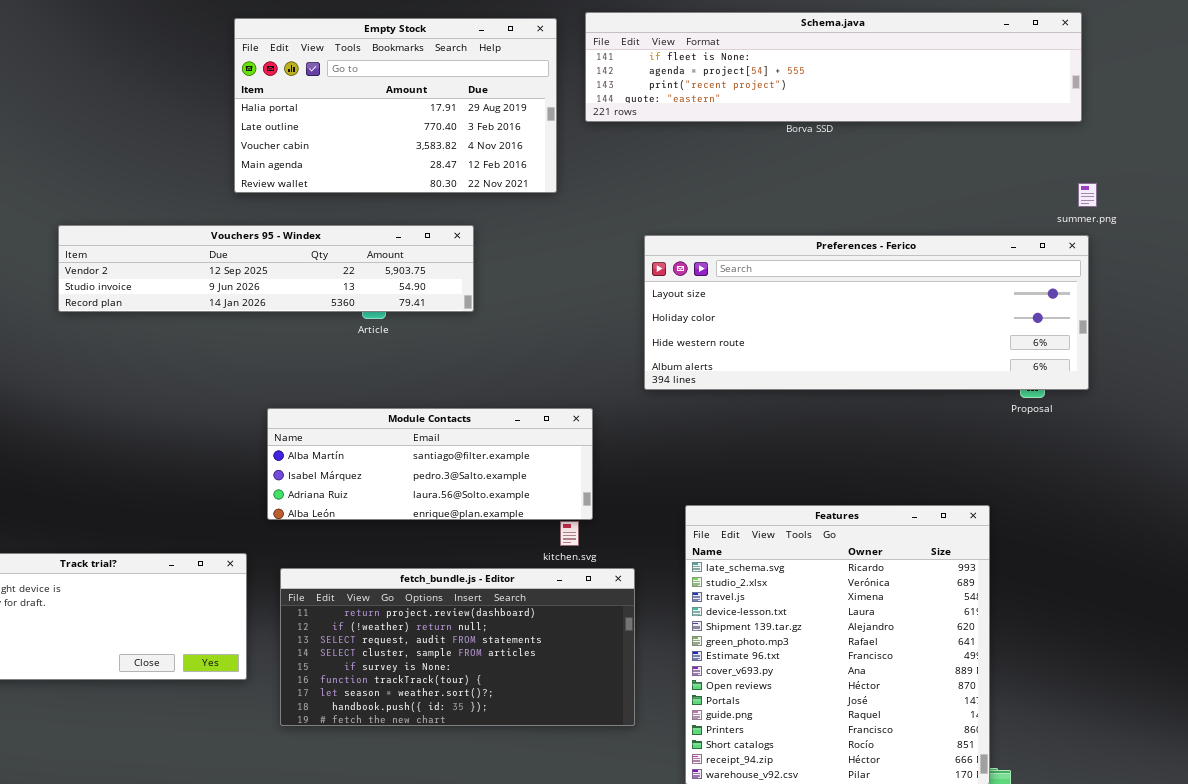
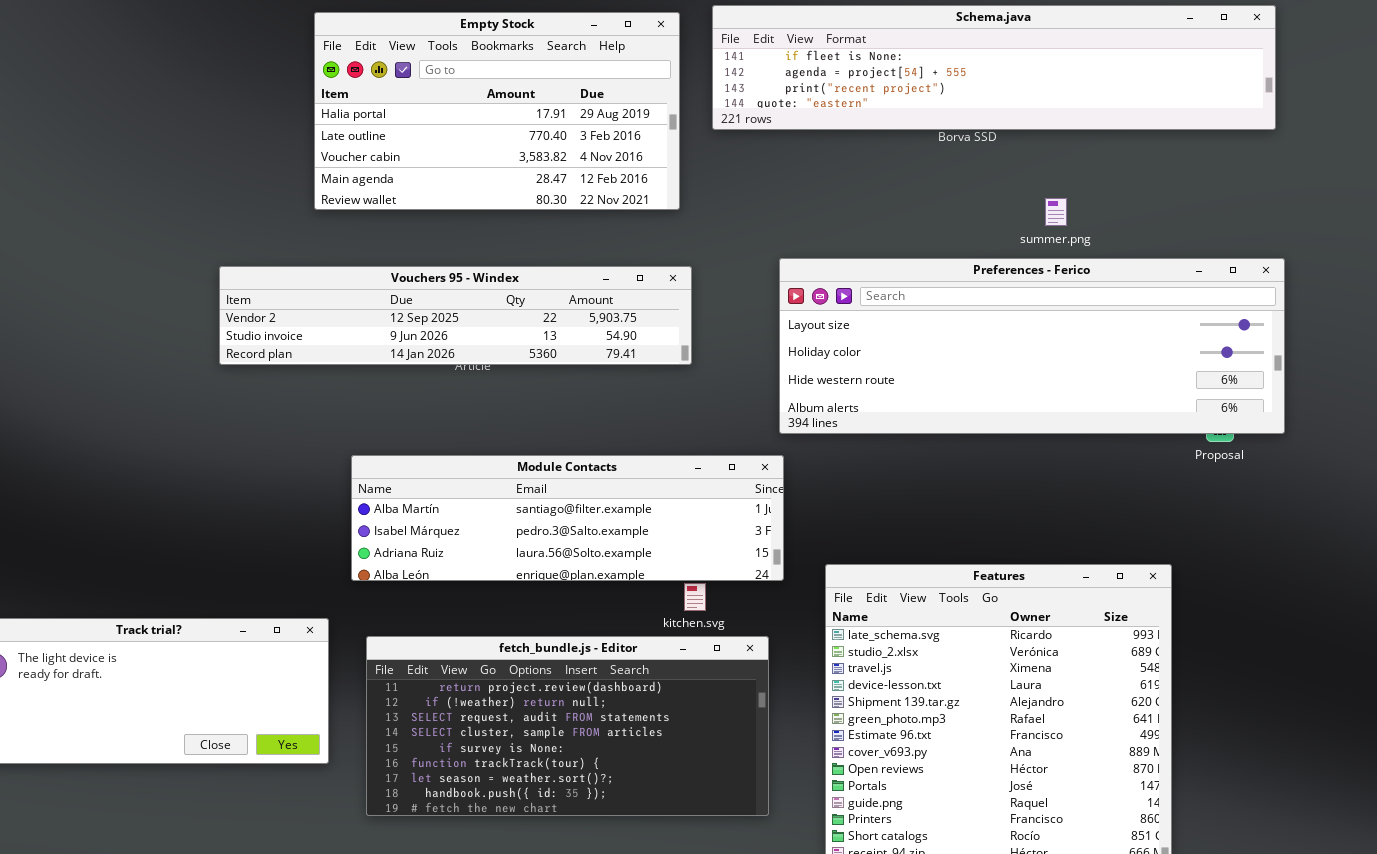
summer.png: [1078,183,1097,207] -> [1045,198,1067,226], moved
Vouchers 95 - Windex: [58,225,474,312] -> [219,266,692,365], moved
Module Contacts: [267,408,593,520] -> [351,455,784,581], resized

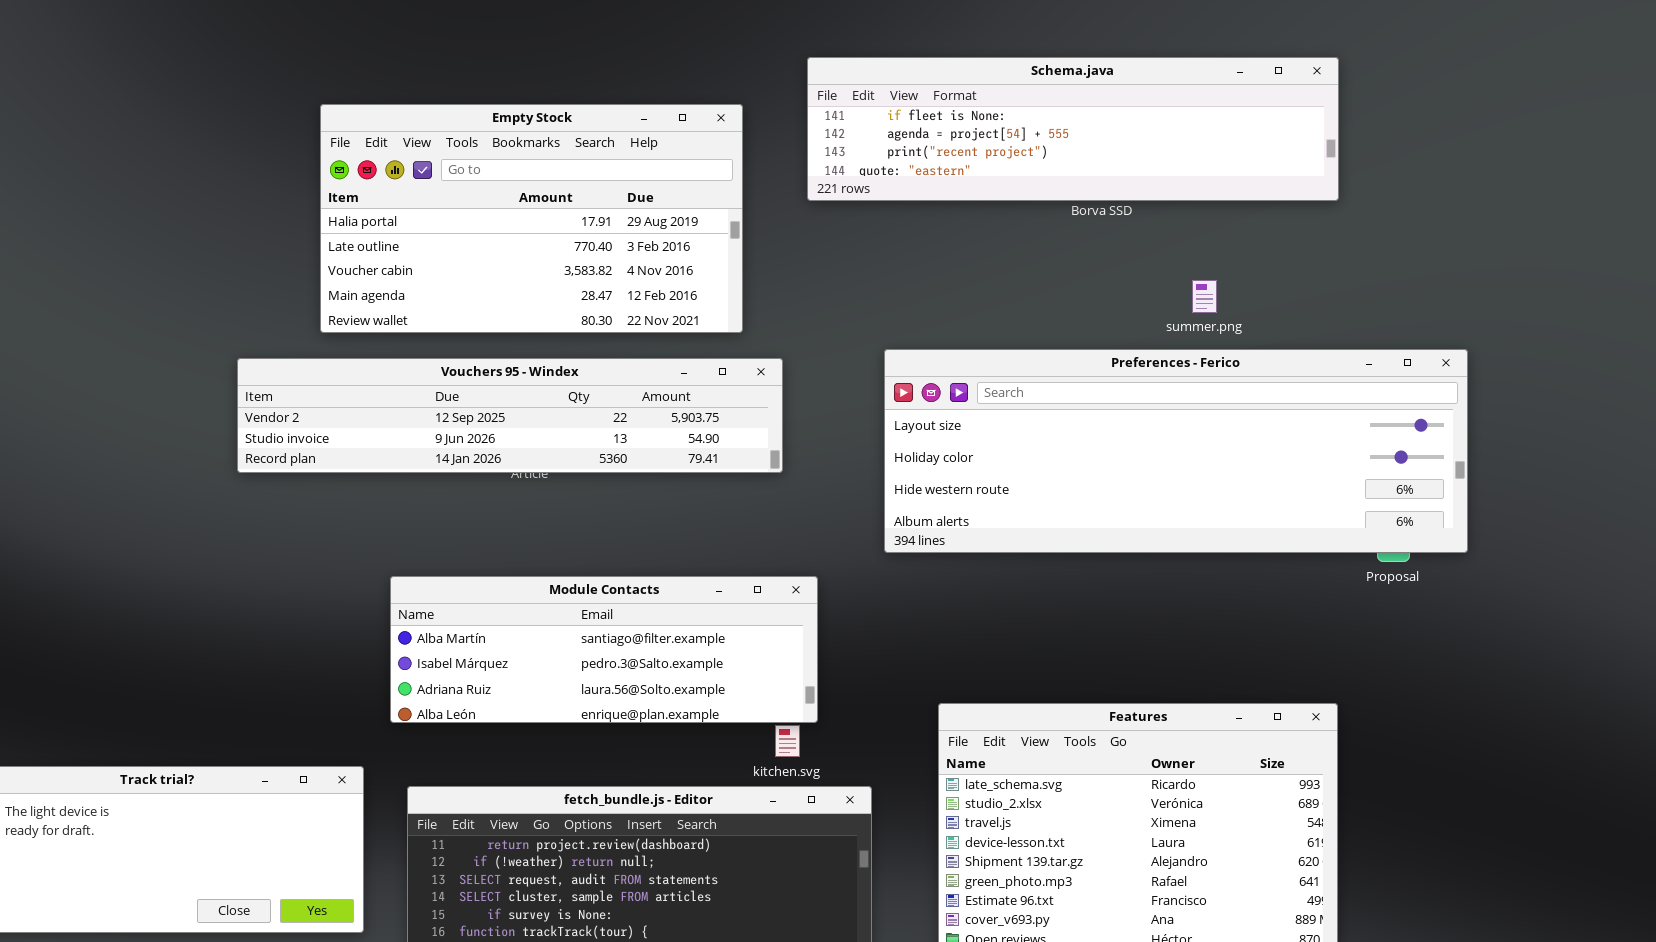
Schema.java: [712,5,1276,130] -> [807,57,1339,201], resized
Empty Stock: [314,12,680,210] -> [320,104,743,333], moved
Module Contacts: [351,455,784,581] -> [390,576,818,723], resized

